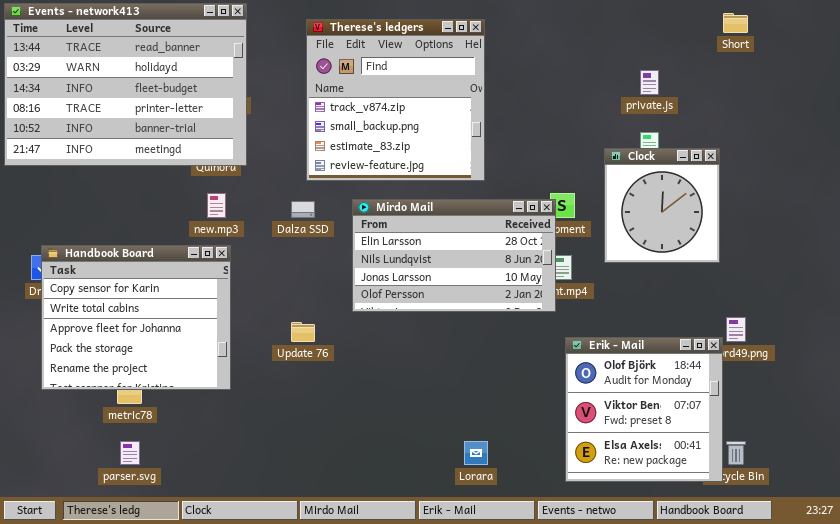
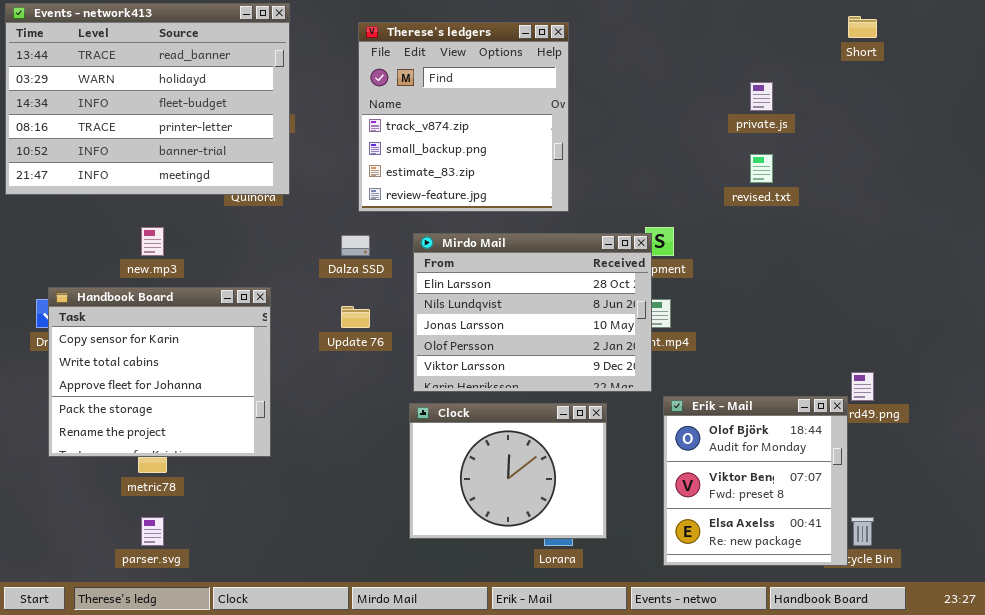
Clock: [604,148,720,263] -> [409,403,607,539], moved, resized
new.mp3: [207,193,226,218] -> [141,227,164,256], moved
Mirdo Mail: [352,199,556,312] -> [413,233,652,392], resized
Update 76: [291,322,315,342] -> [341,306,370,328], moved

